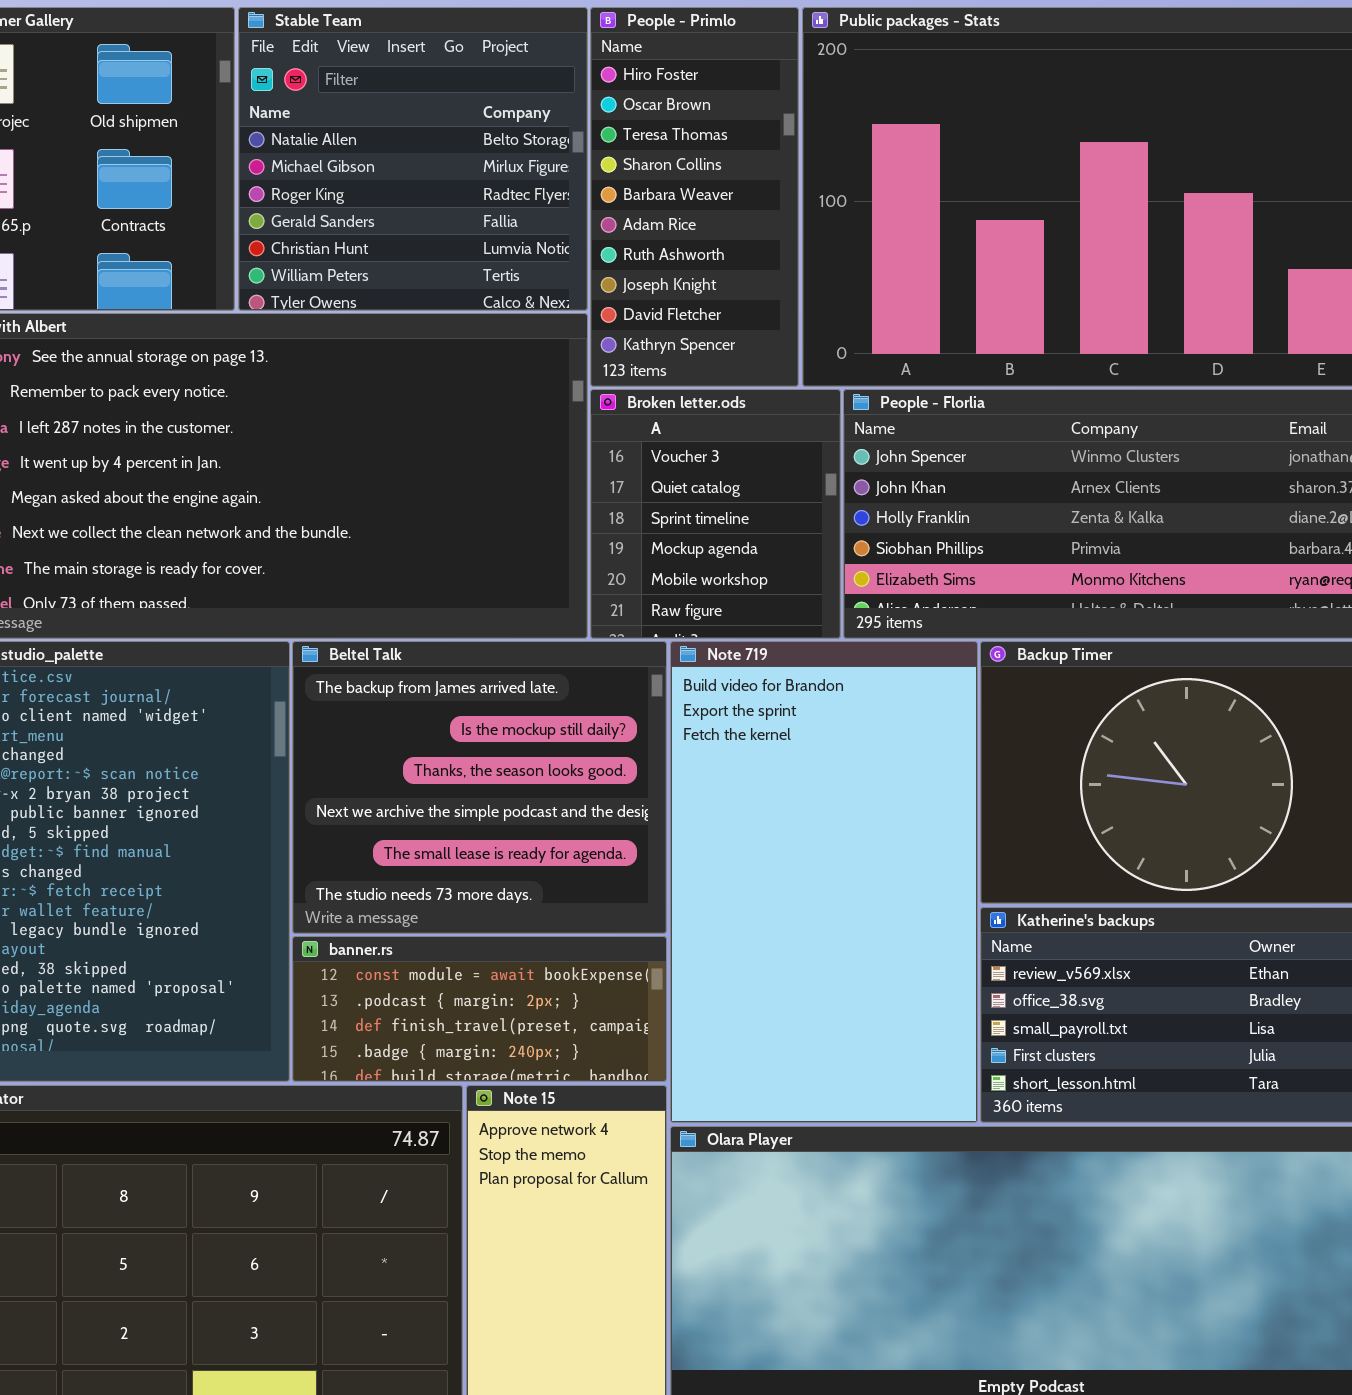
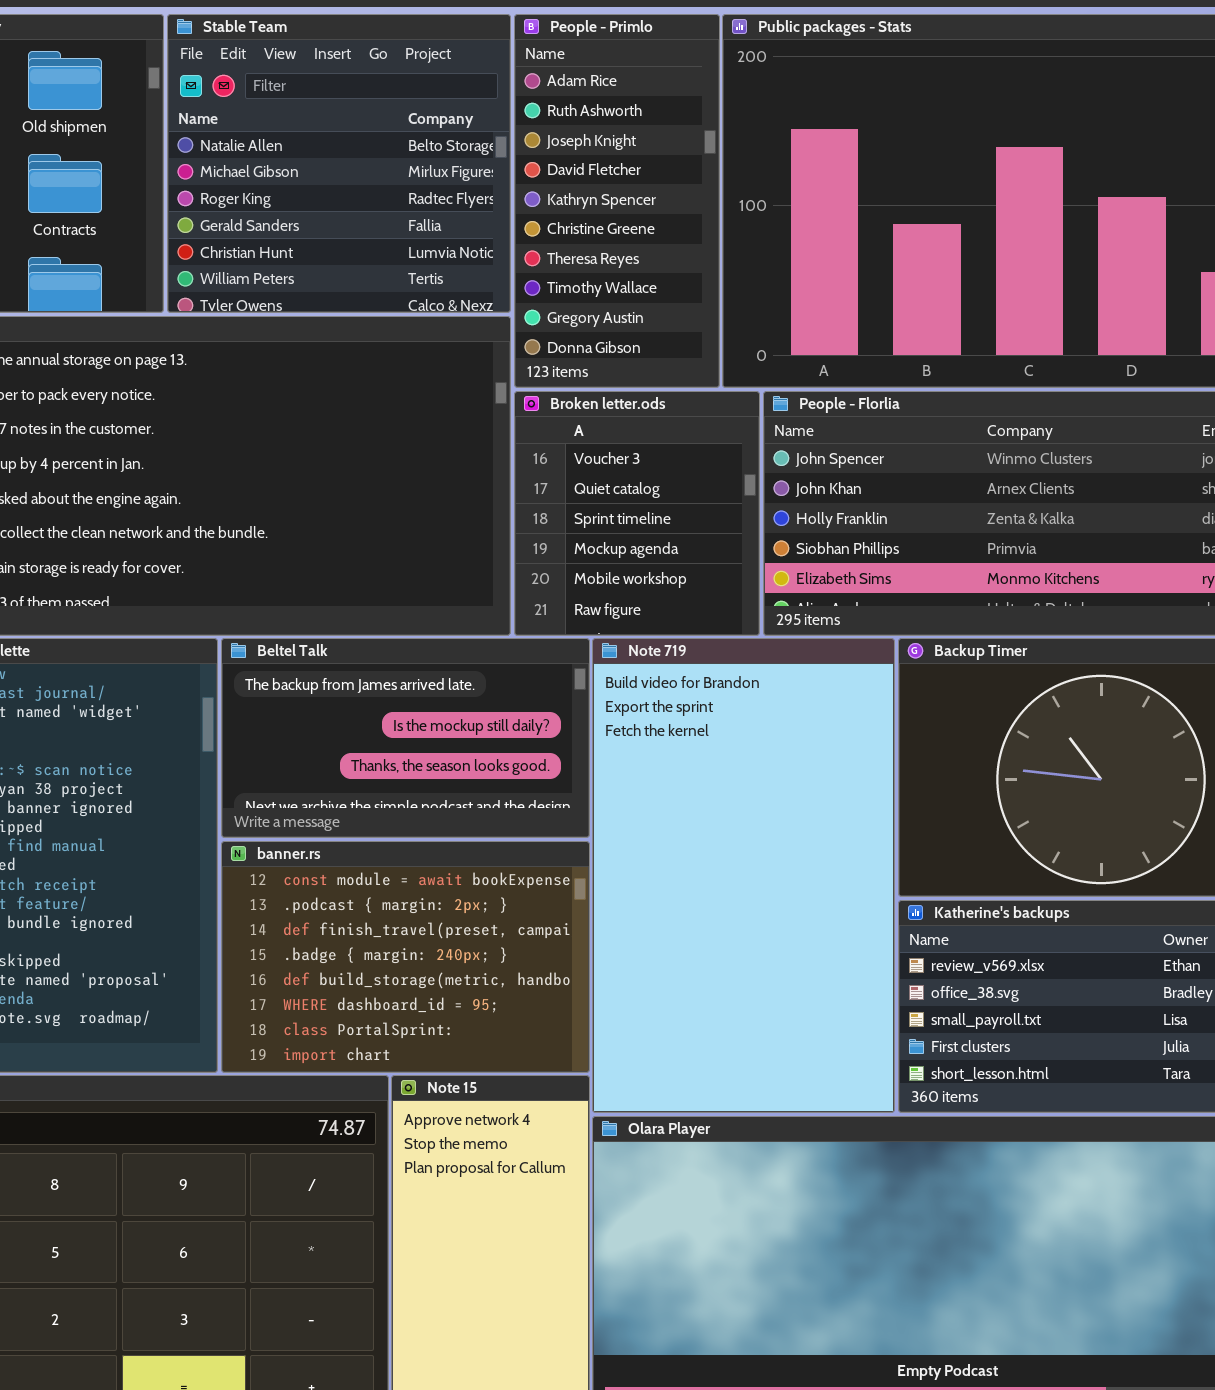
People - Primlo: [590,7,799,387] -> [514,14,720,388], scrolled down 5 rows
Beltel Talk: [292,641,667,934] -> [221,638,590,838], resized
banner.rs: [292,936,667,1082] -> [221,841,590,1073], resized

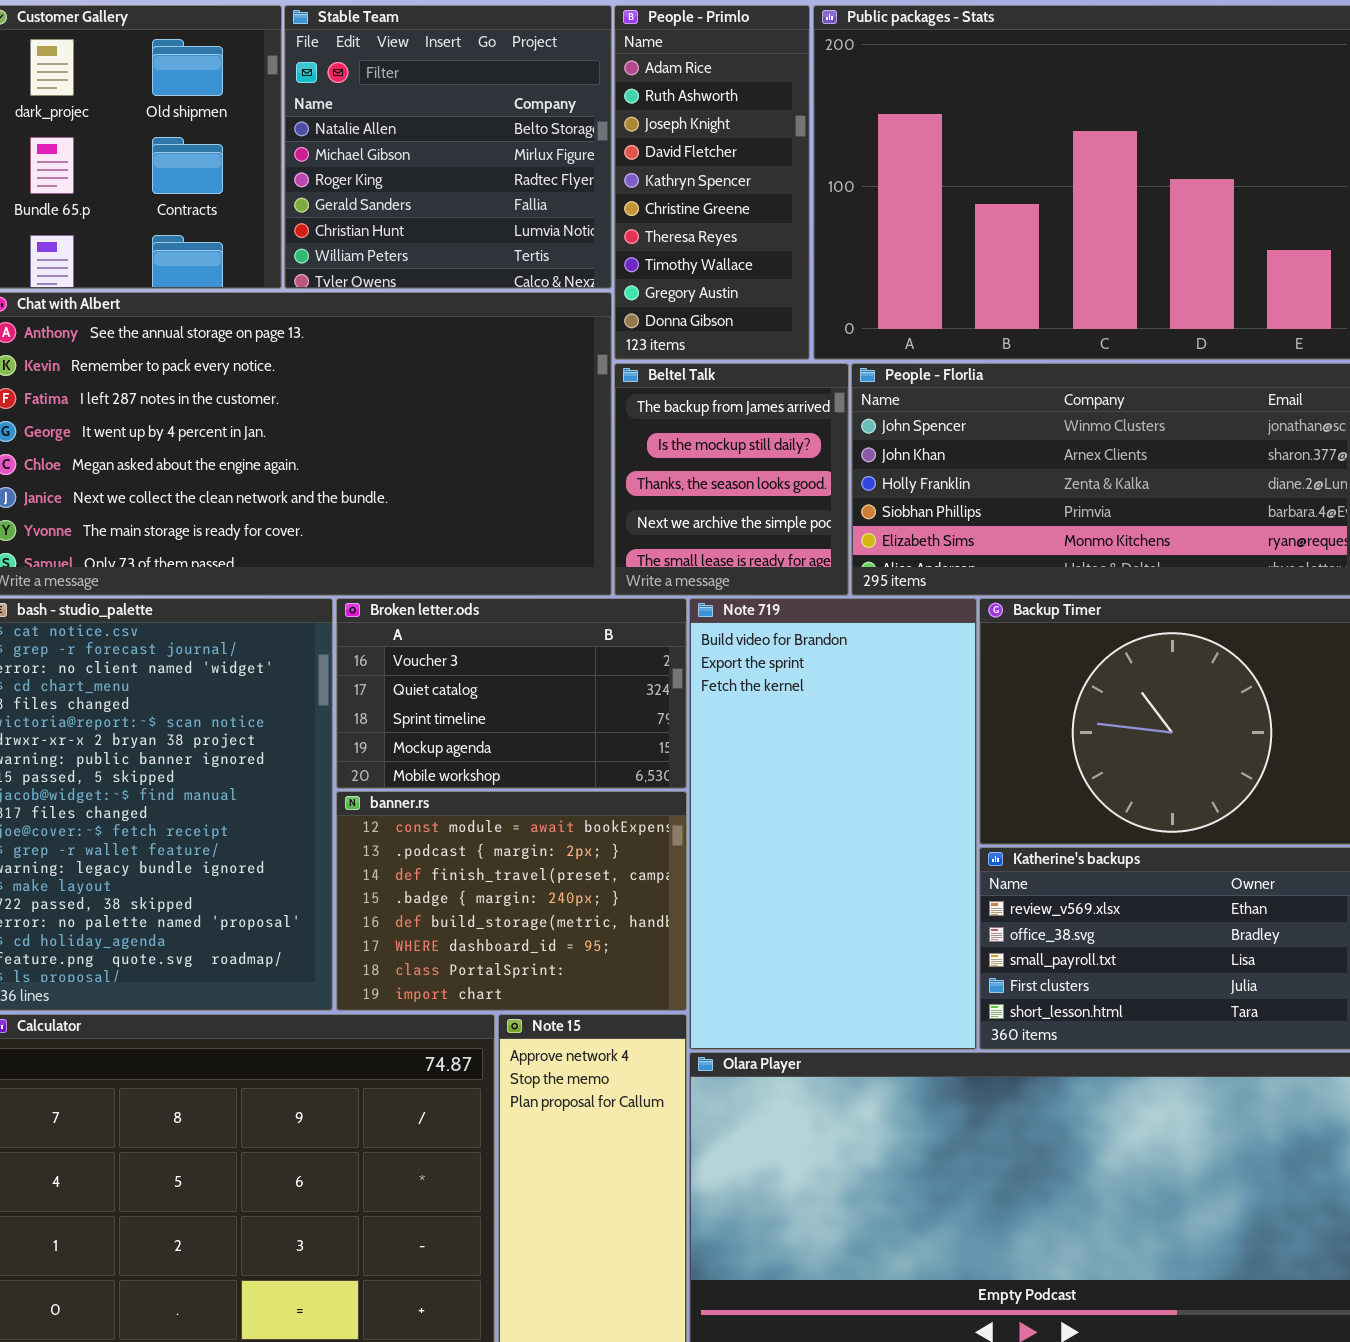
Broken letter.ods: [514,391,760,636] -> [336,598,687,789], moved, resized
Beltel Talk: [221,638,590,838] -> [614,363,849,596], moved, resized

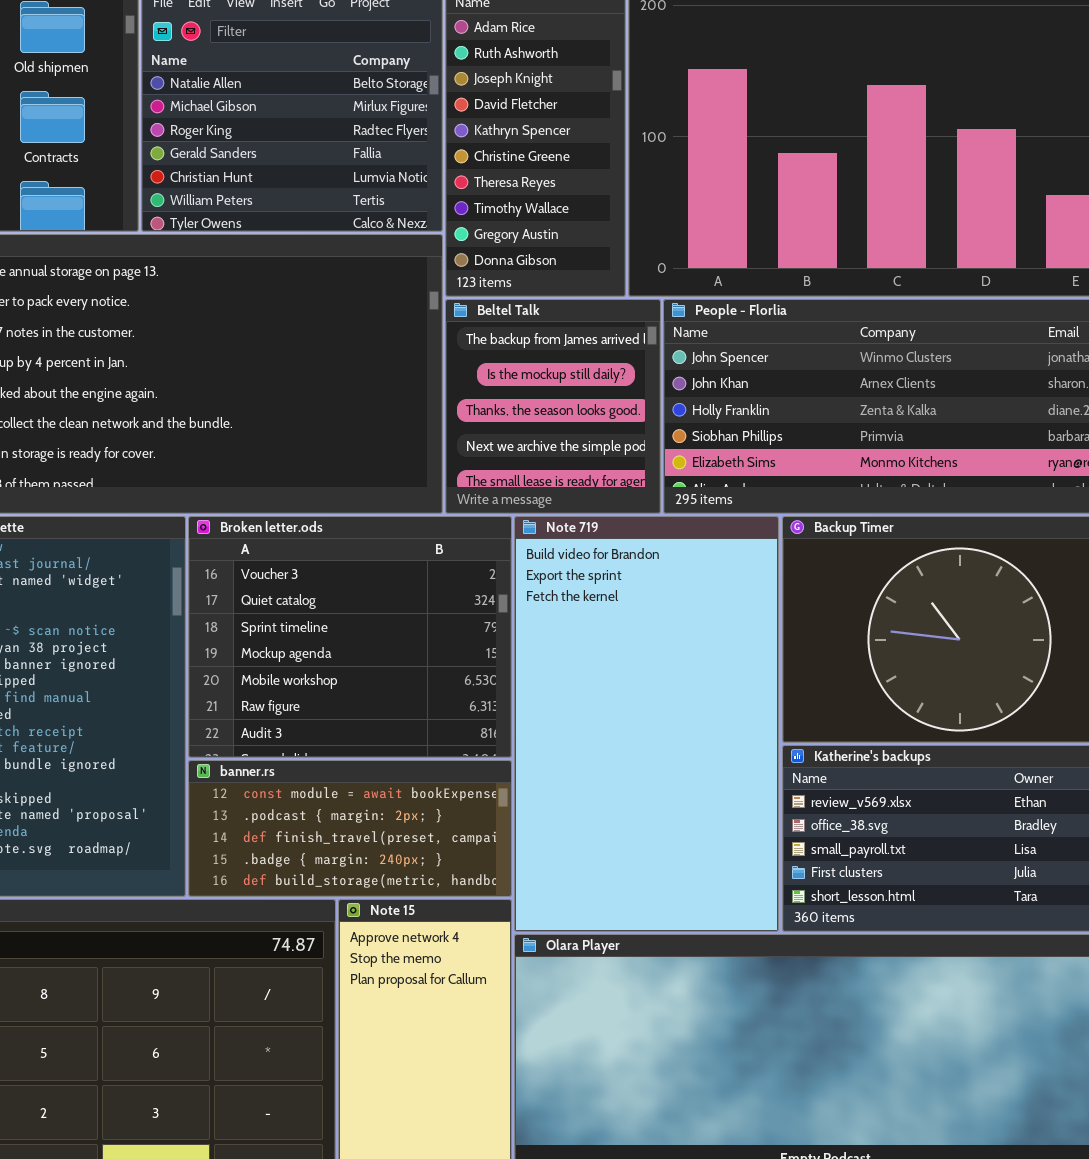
Broken letter.ods: [336,598,687,789] -> [188,516,512,758], resized
banner.rs: [336,791,687,1011] -> [188,760,512,897], resized

